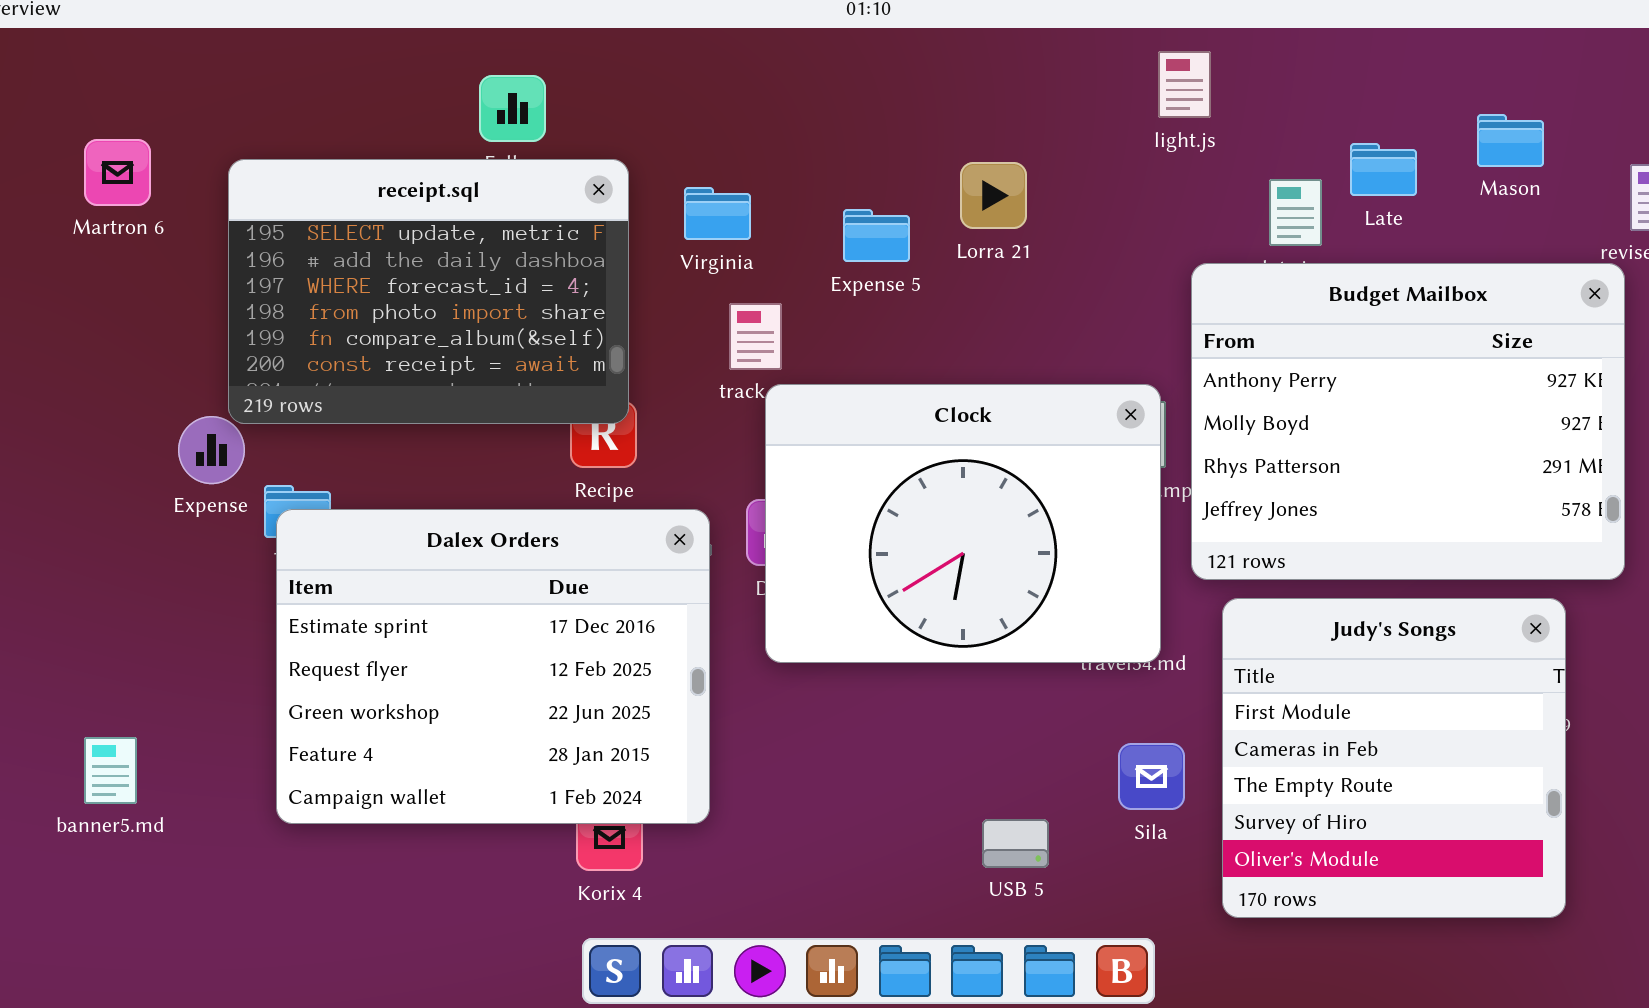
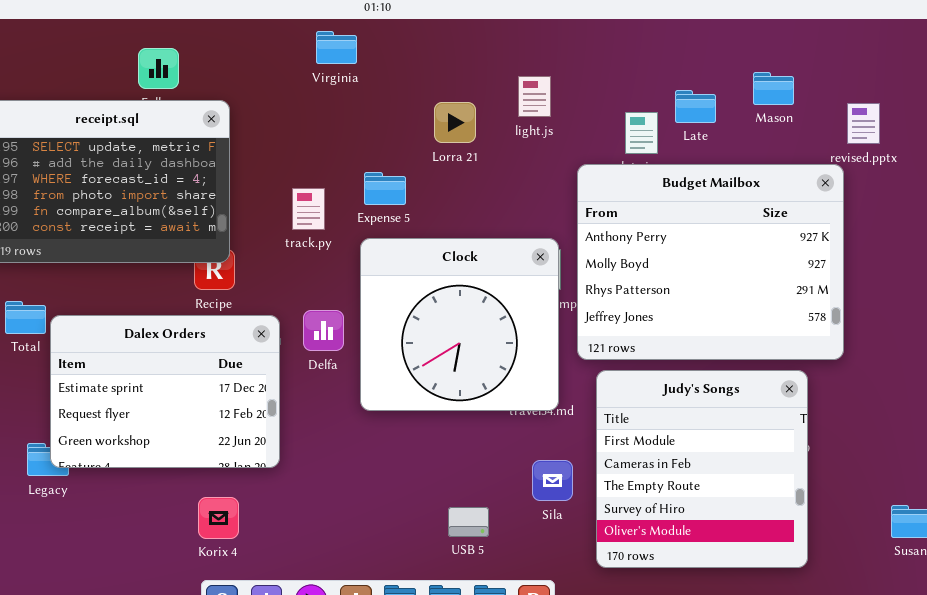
light.js: [1158,51,1211,118] -> [518,76,551,117], moved
Virginia: [684,187,751,240] -> [316,31,357,64], moved
Expense 5: [843,209,910,262] -> [364,172,406,205], moved
Clock: [765,384,1161,663] -> [360,238,559,411], resized
Dalex Orders: [276,509,710,824] -> [50,315,280,468], resized

